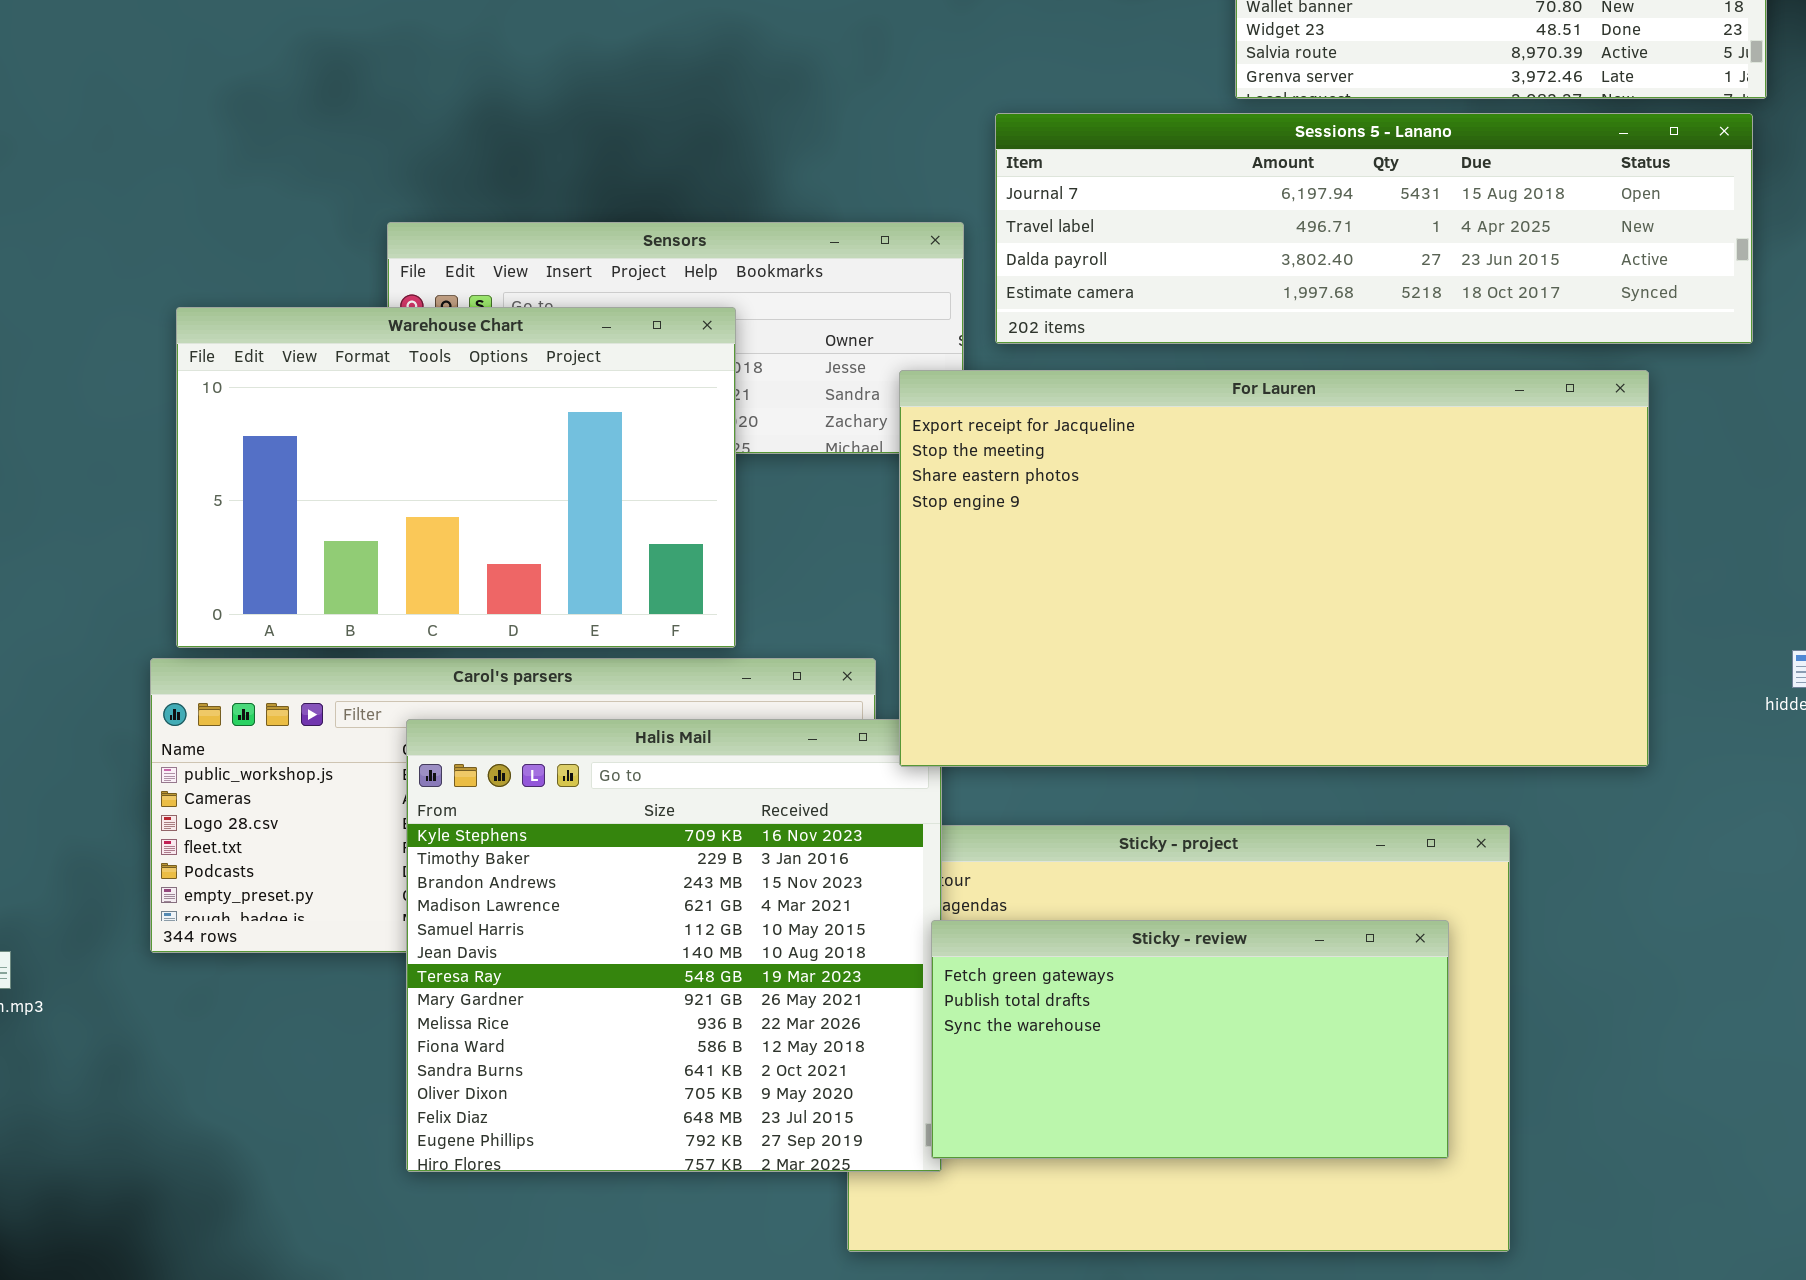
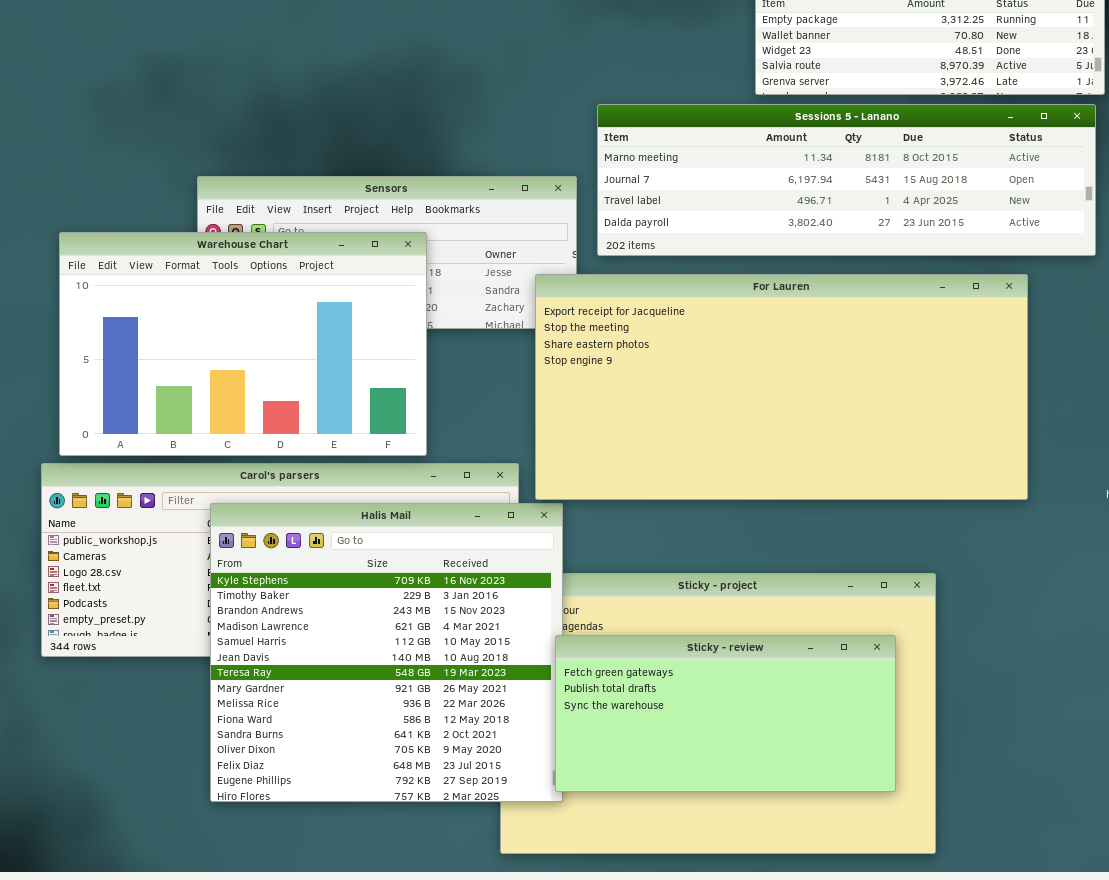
Sessions 5 - Lanano: [995,113,1753,344] -> [597,104,1096,256], scrolled up 1 row
For Lauren: [899,370,1649,767] -> [535,274,1028,500], resized

